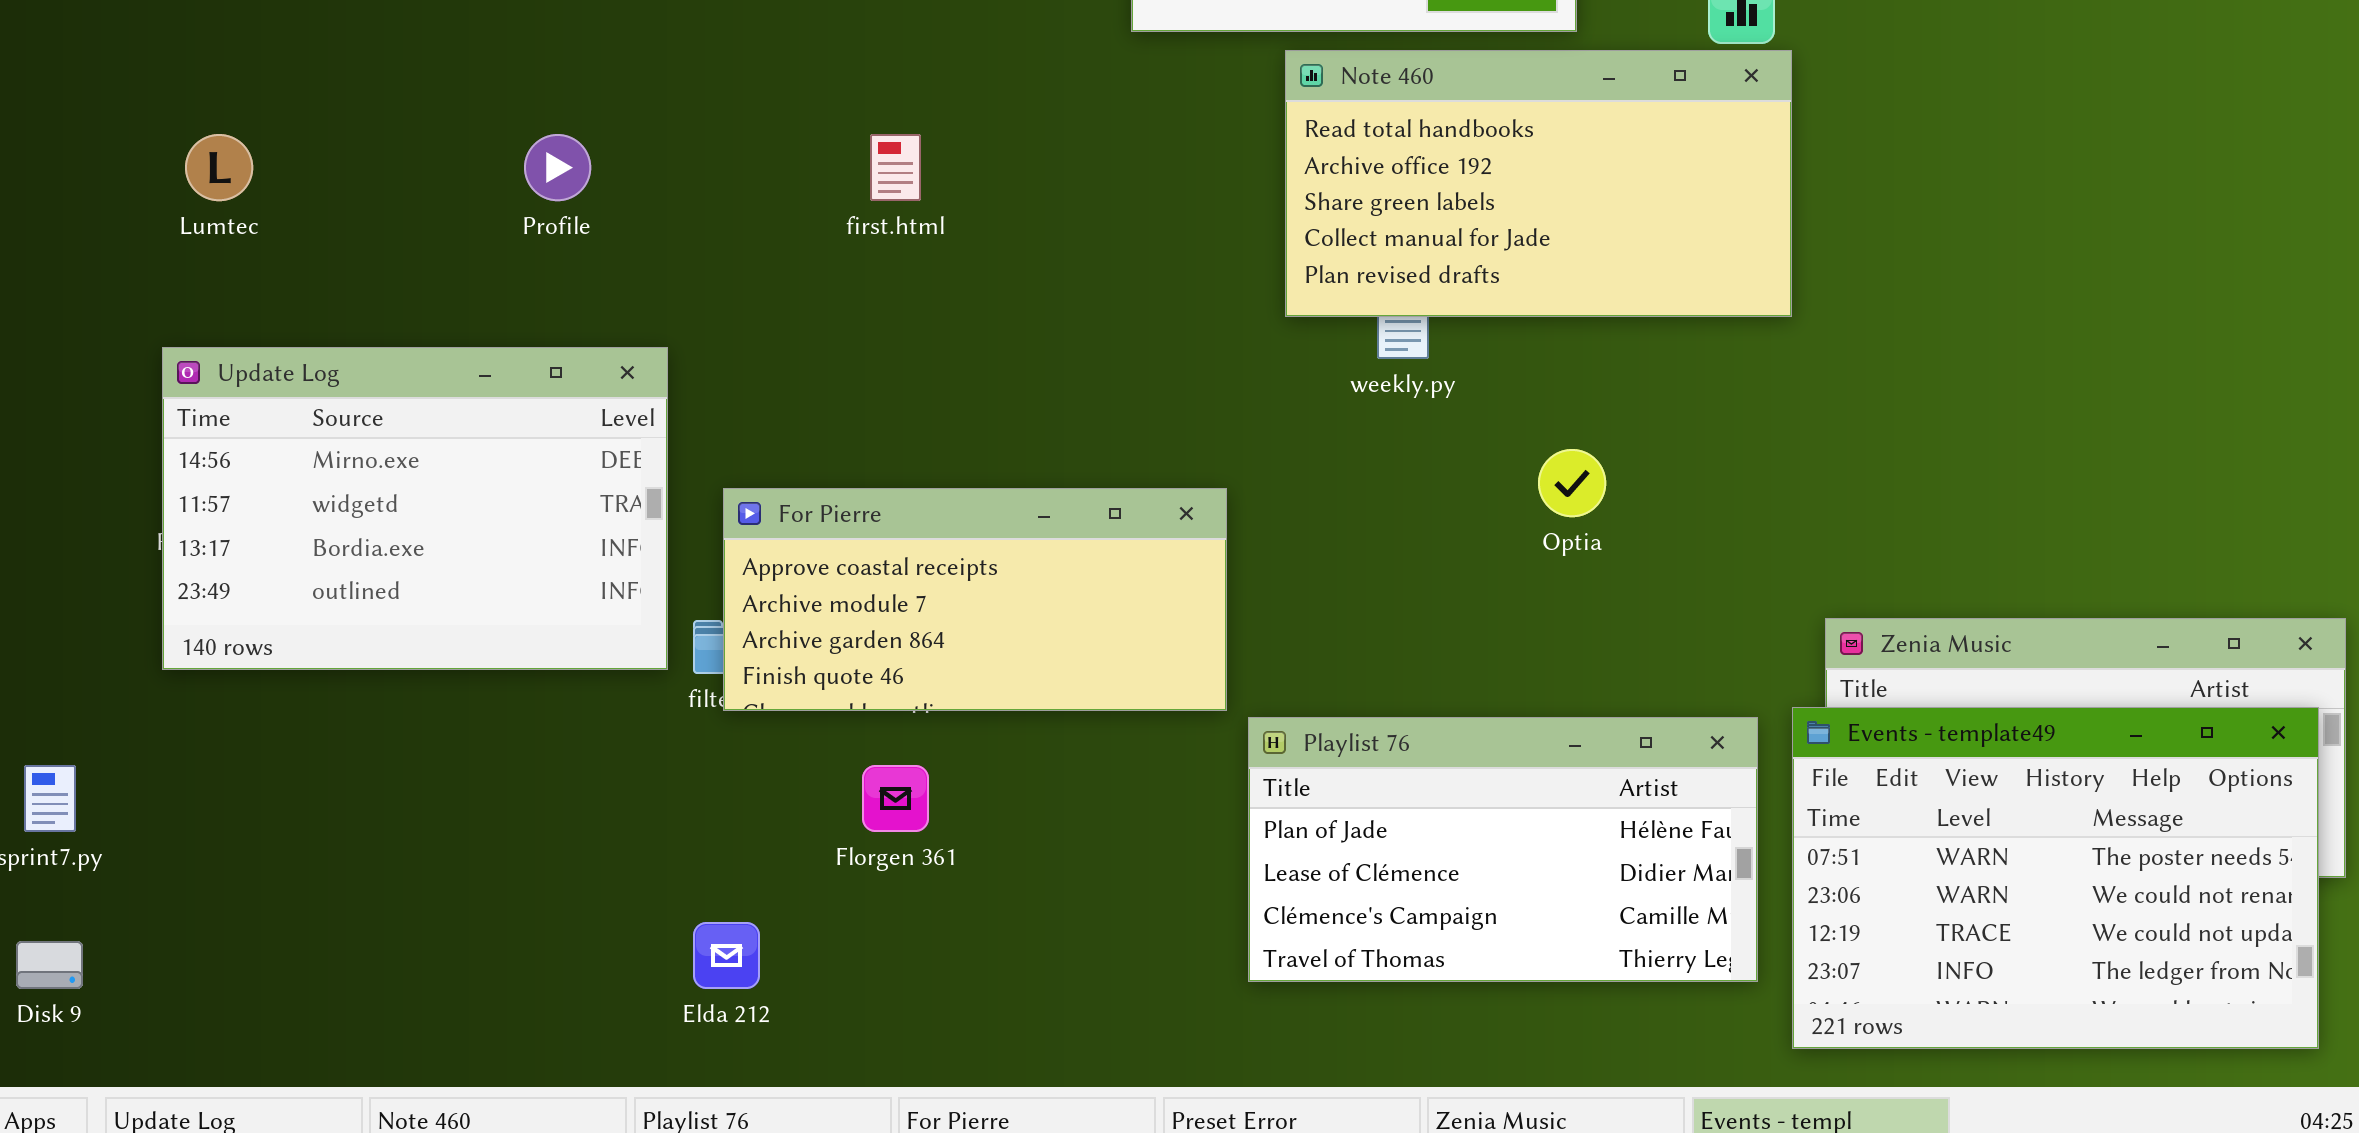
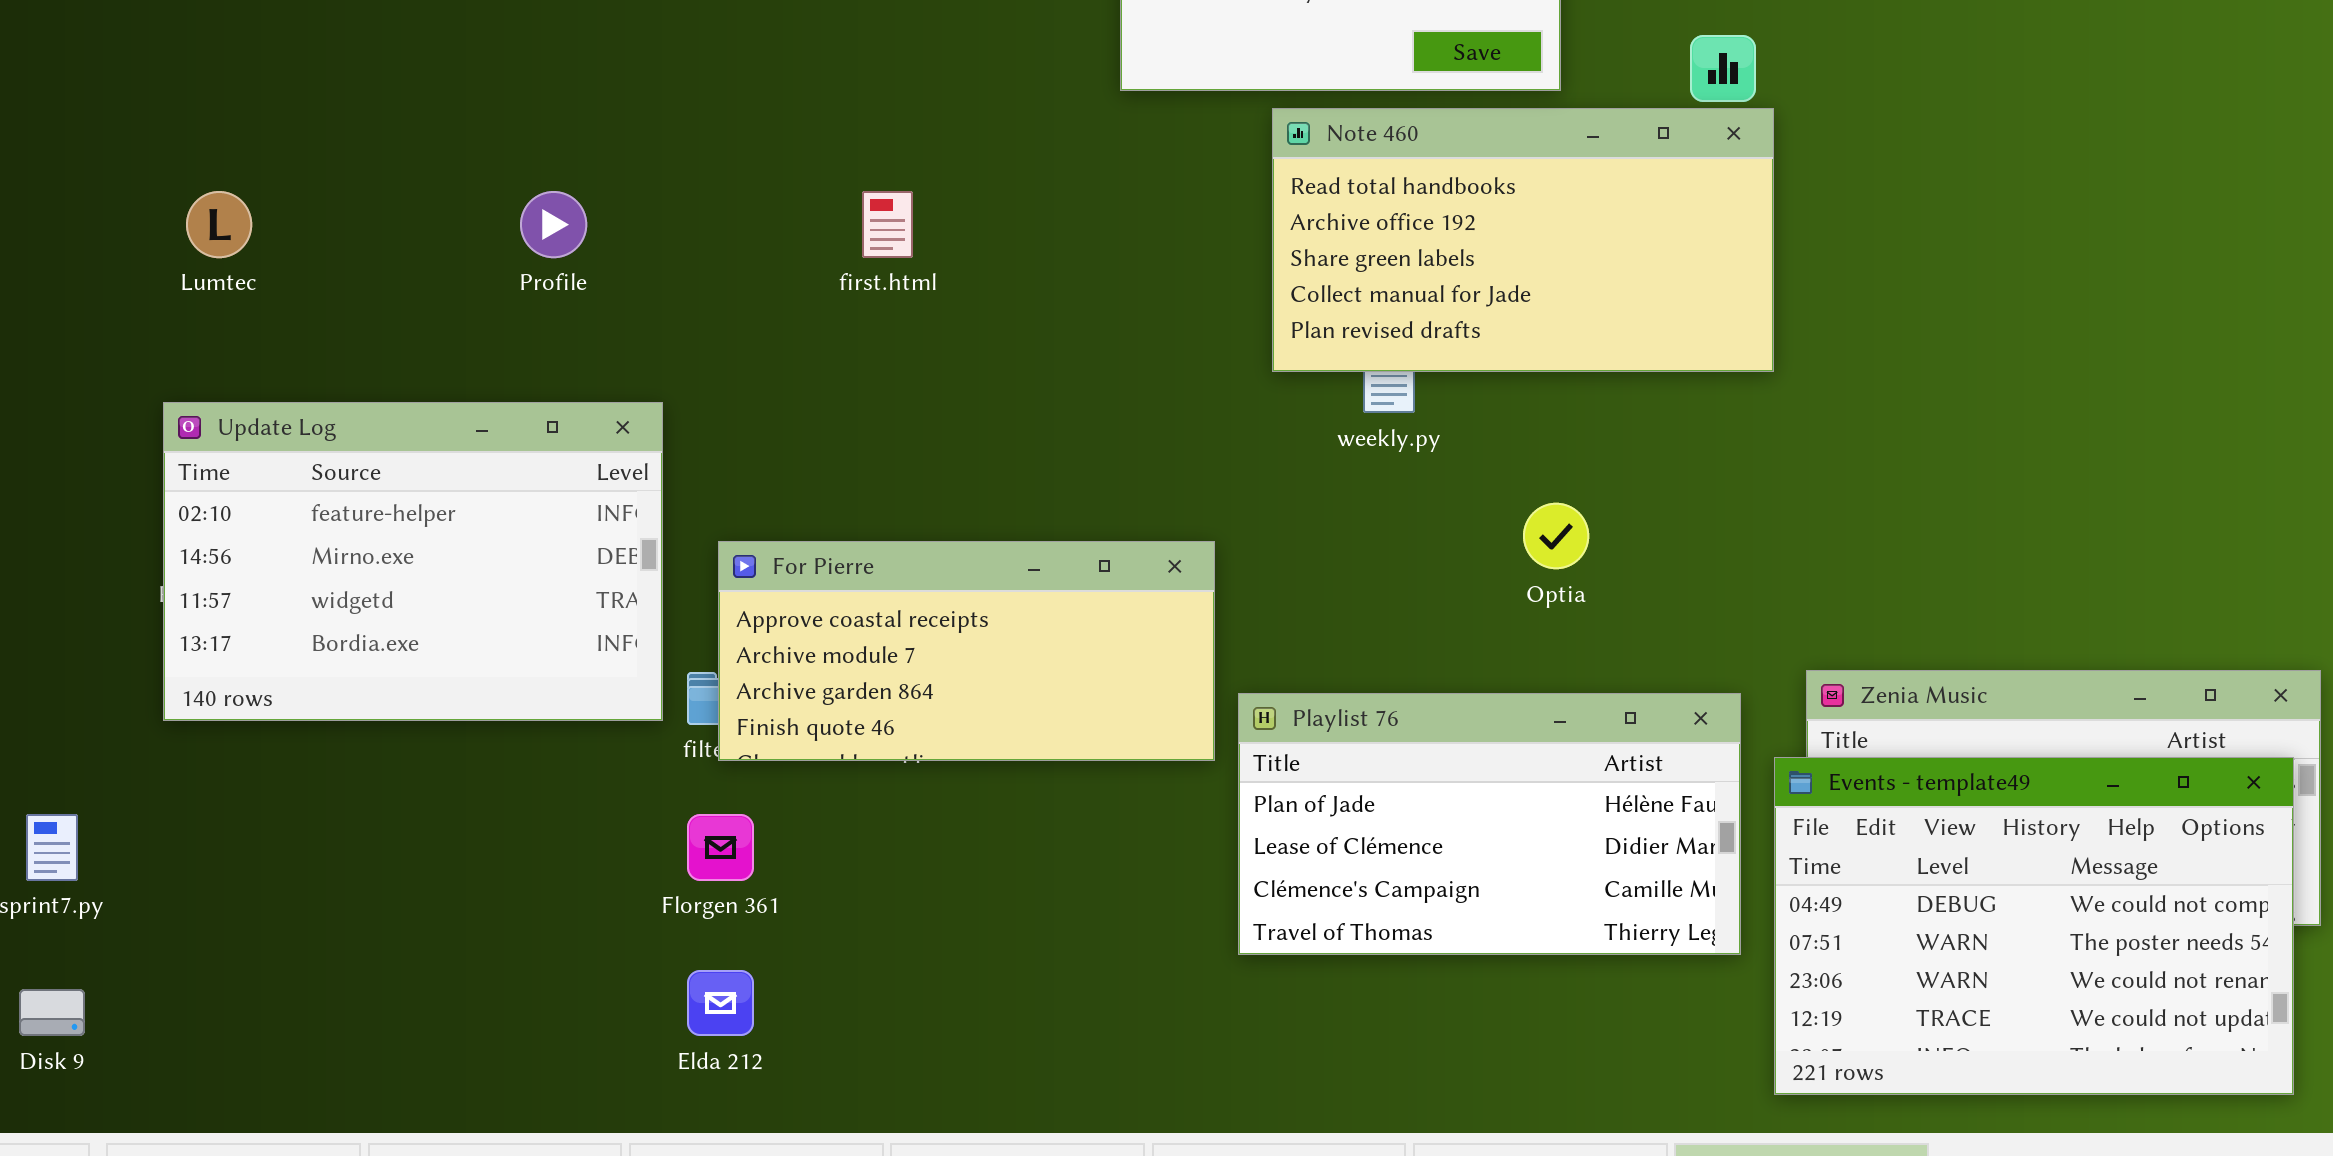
Update Log: [162,347,668,670] -> [163,402,663,721], scrolled up 1 row
Events - template49: [1792,707,2319,1049] -> [1774,757,2294,1095], scrolled up 1 row
Playlist 76: [1248,717,1758,982] -> [1238,693,1741,955], moved
Florgen 361: [862,765,929,832] -> [687,814,754,881], moved

